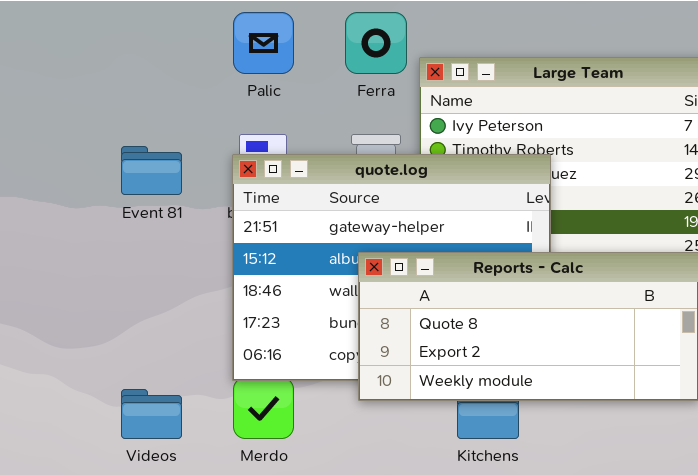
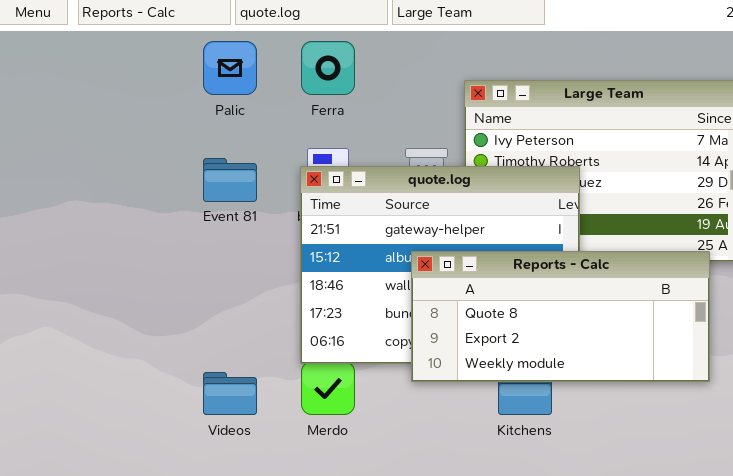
Palic: [233,12,294,74] -> [203,41,257,95], moved
Ferra: [345,12,407,74] -> [301,41,355,95], moved

